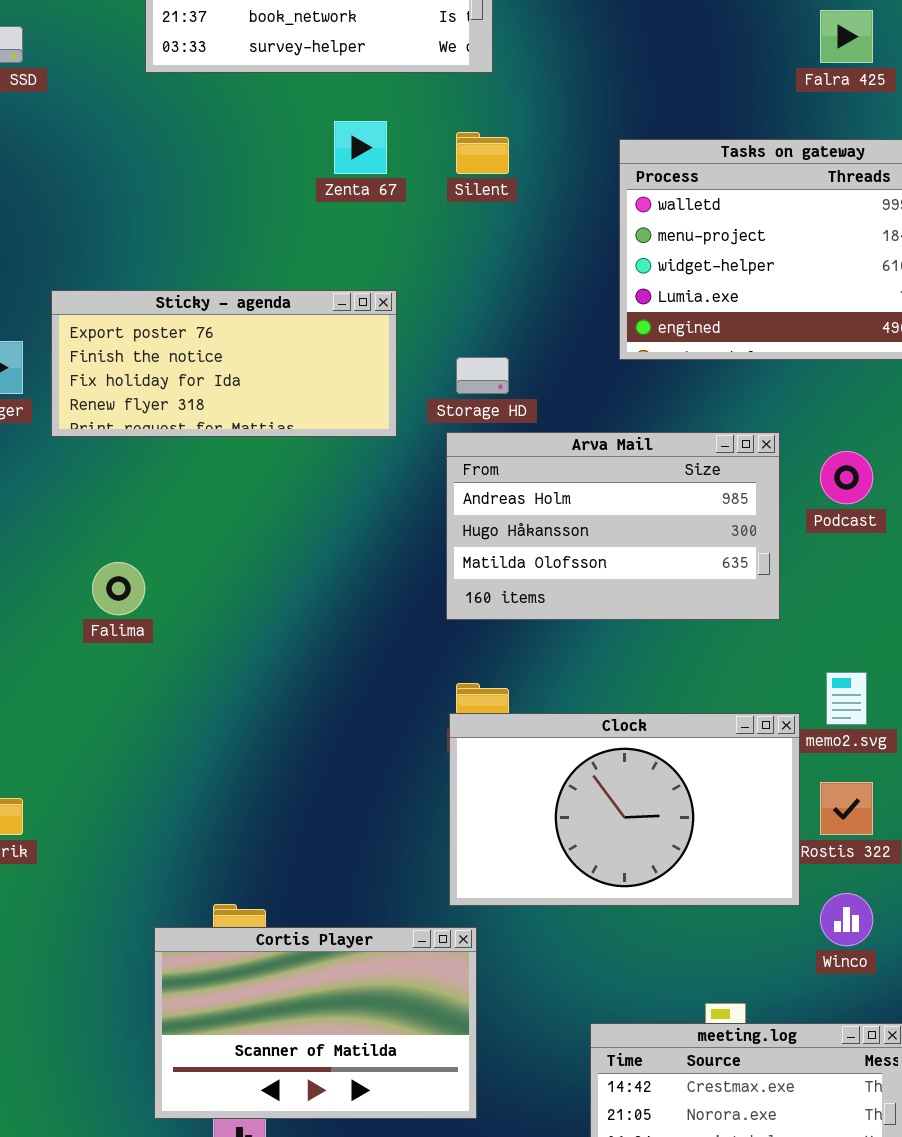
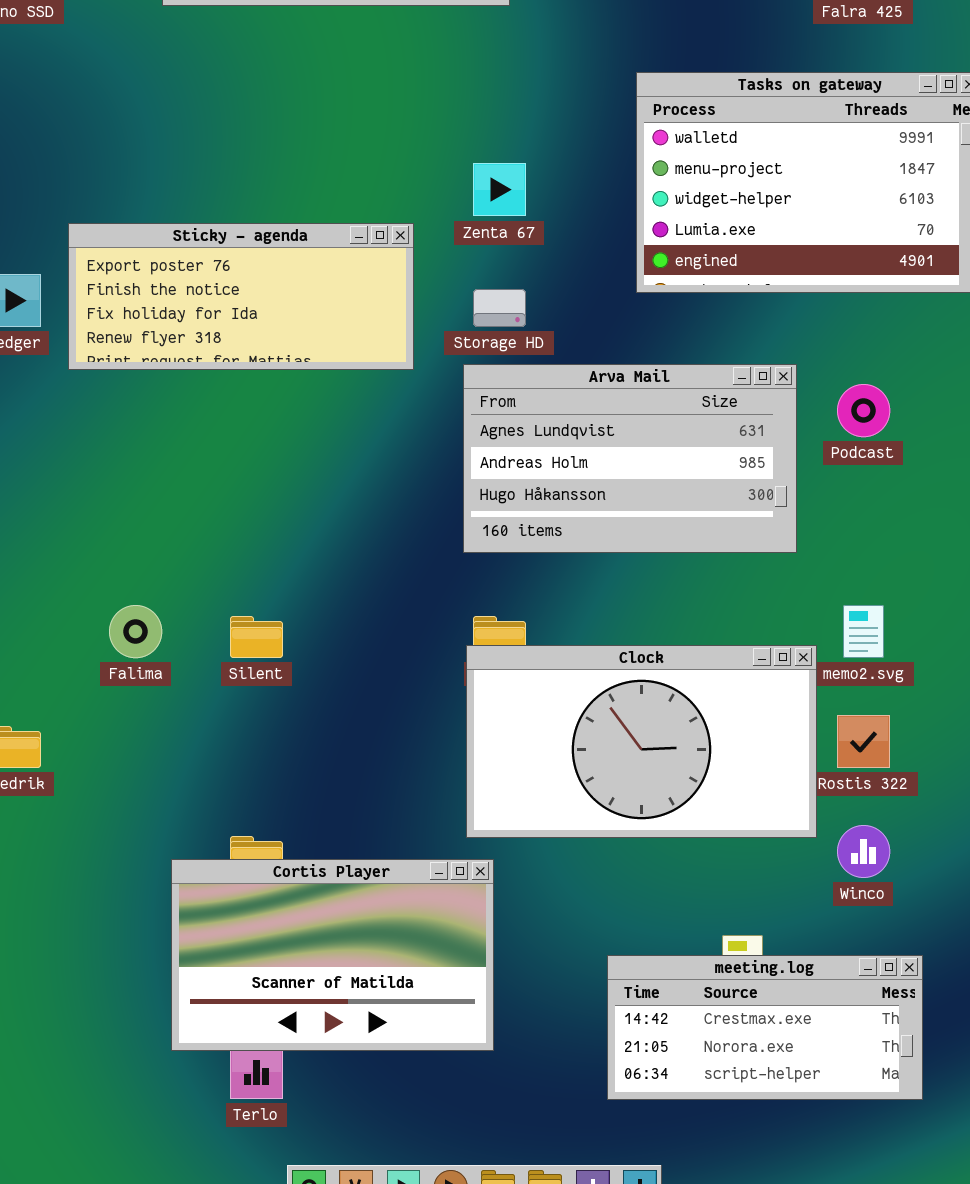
Zenta 67: [334,121,387,174] -> [473,163,526,216], moved
Silent: [456,132,509,174] -> [230,616,283,658], moved
Arva Mail: [446,432,780,620] -> [463,364,797,553], scrolled up 1 row
Falima: [92,562,145,615] -> [109,605,162,658], moved

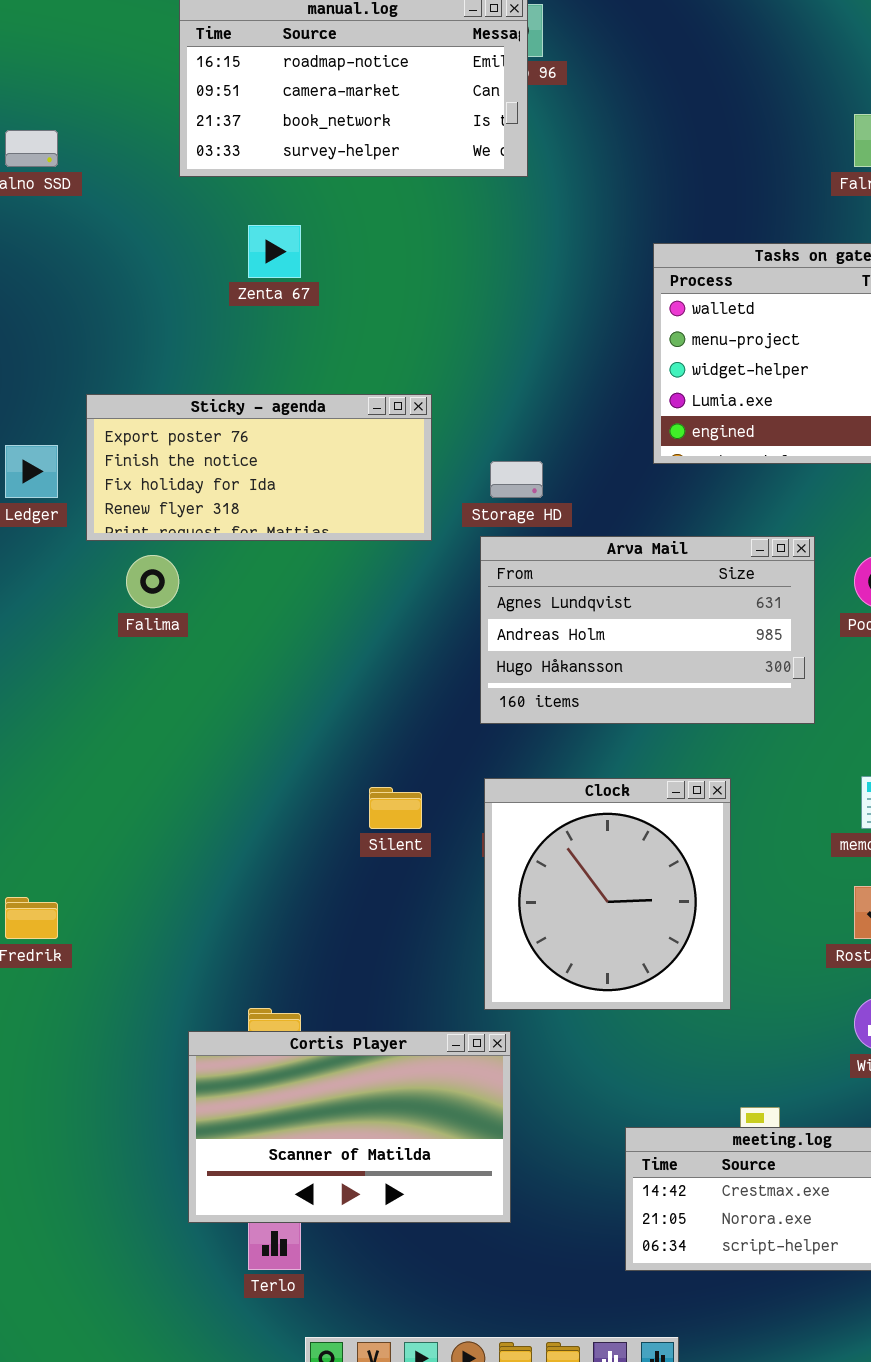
Zenta 67: [473,163,526,216] -> [248,225,301,278], moved
Falima: [109,605,162,658] -> [126,555,179,608], moved
Silent: [230,616,283,658] -> [369,787,422,829], moved
Clock: [466,645,817,838] -> [484,778,731,1010], resized

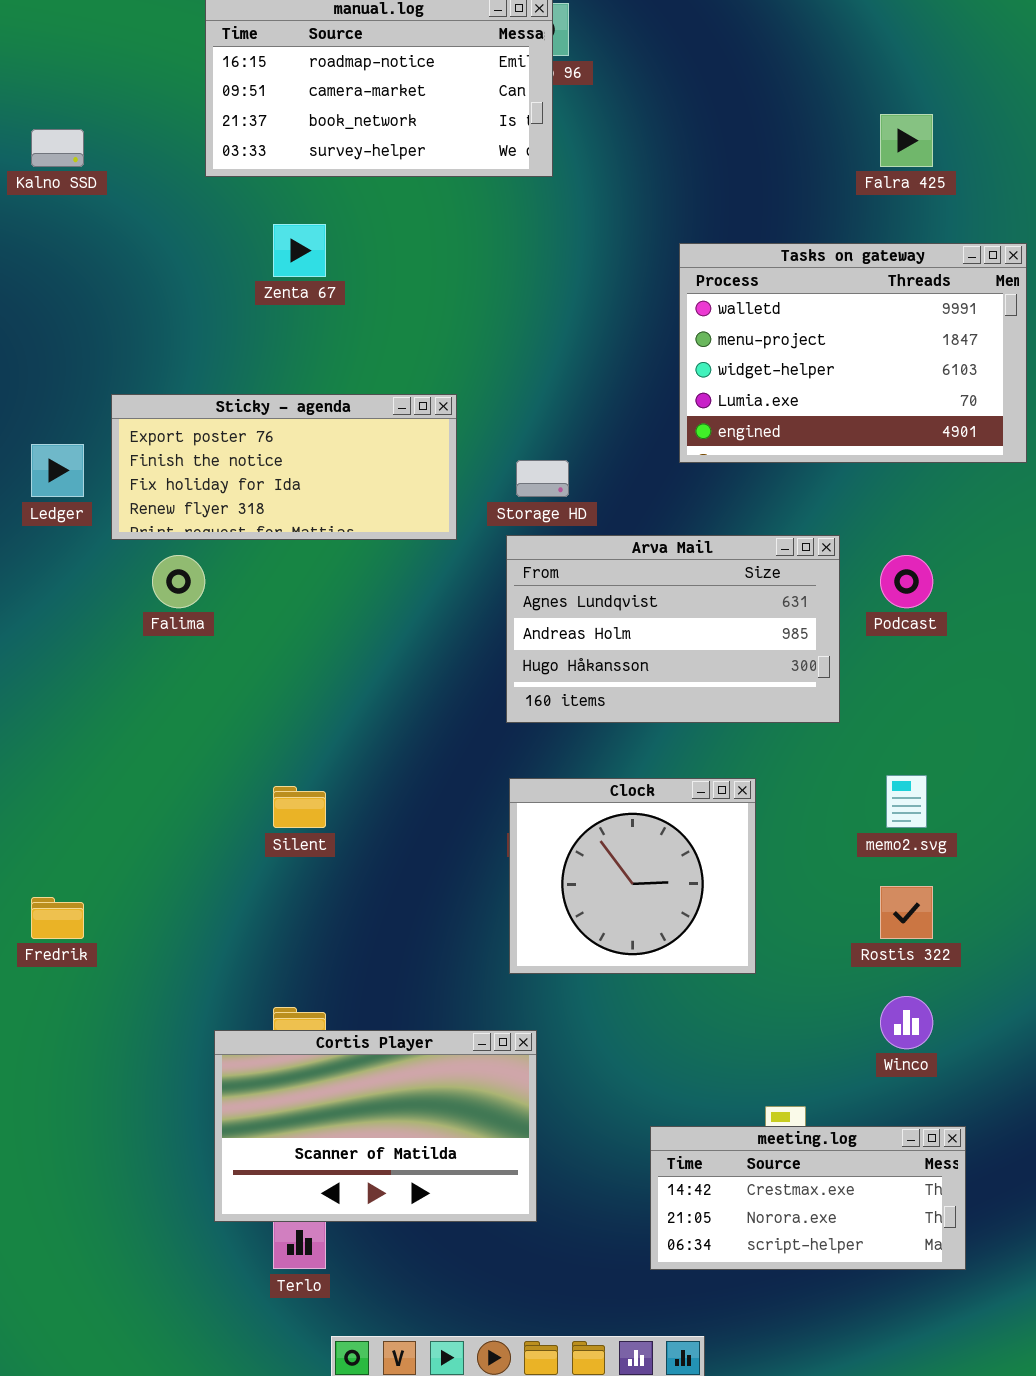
Clock: [484,778,731,1010] -> [509,778,756,974], resized
Silent: [369,787,422,829] -> [273,786,326,828], moved

